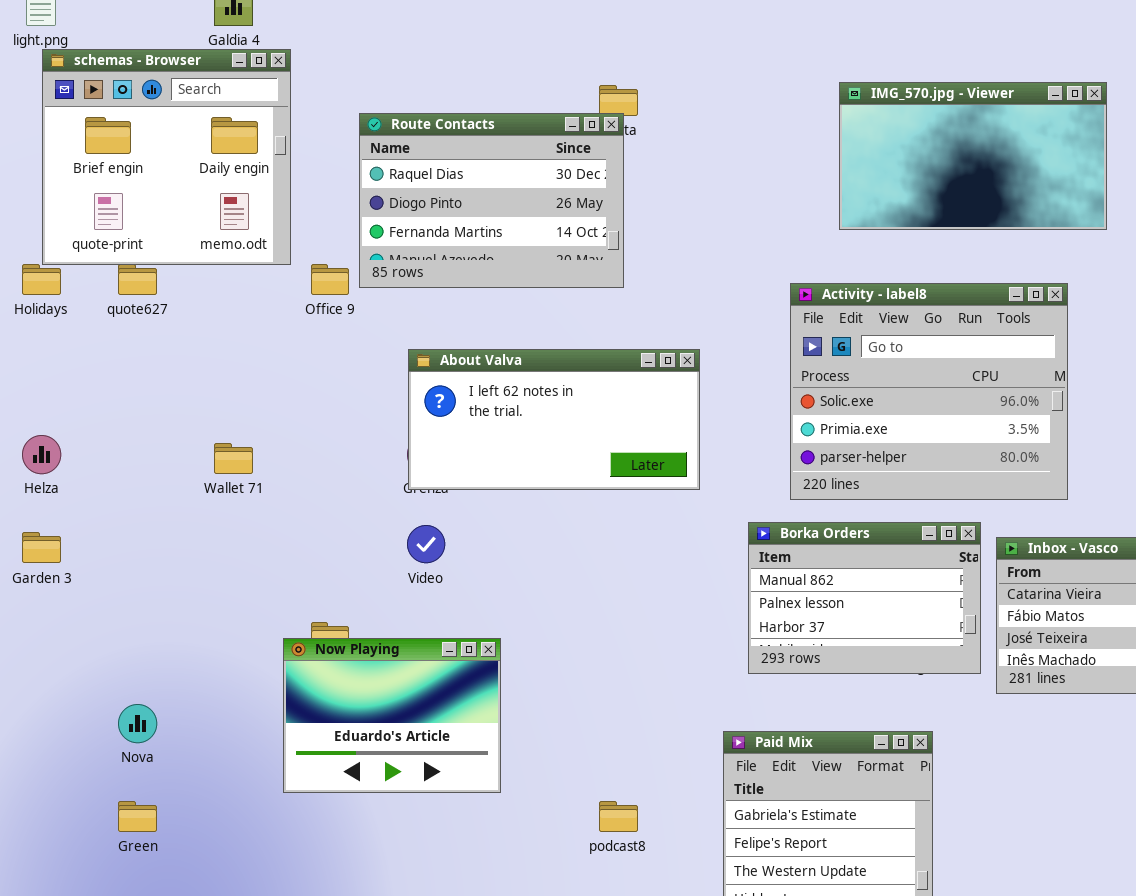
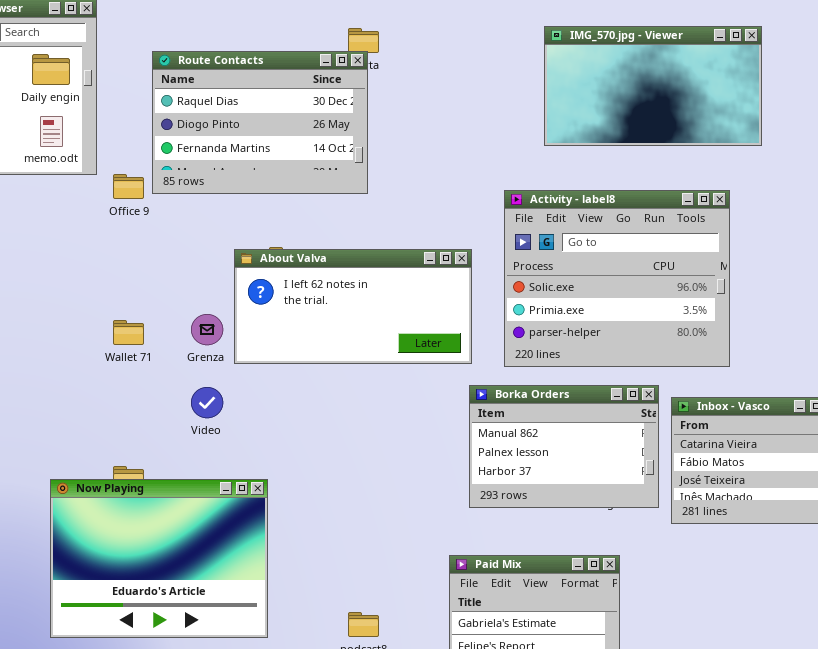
About Valva: [408,349,700,490] -> [234,249,472,364], moved
Wallet 71: [214,443,253,474] -> [113,320,144,345], moved
Now Playing: [283,638,501,793] -> [50,479,268,638], resized

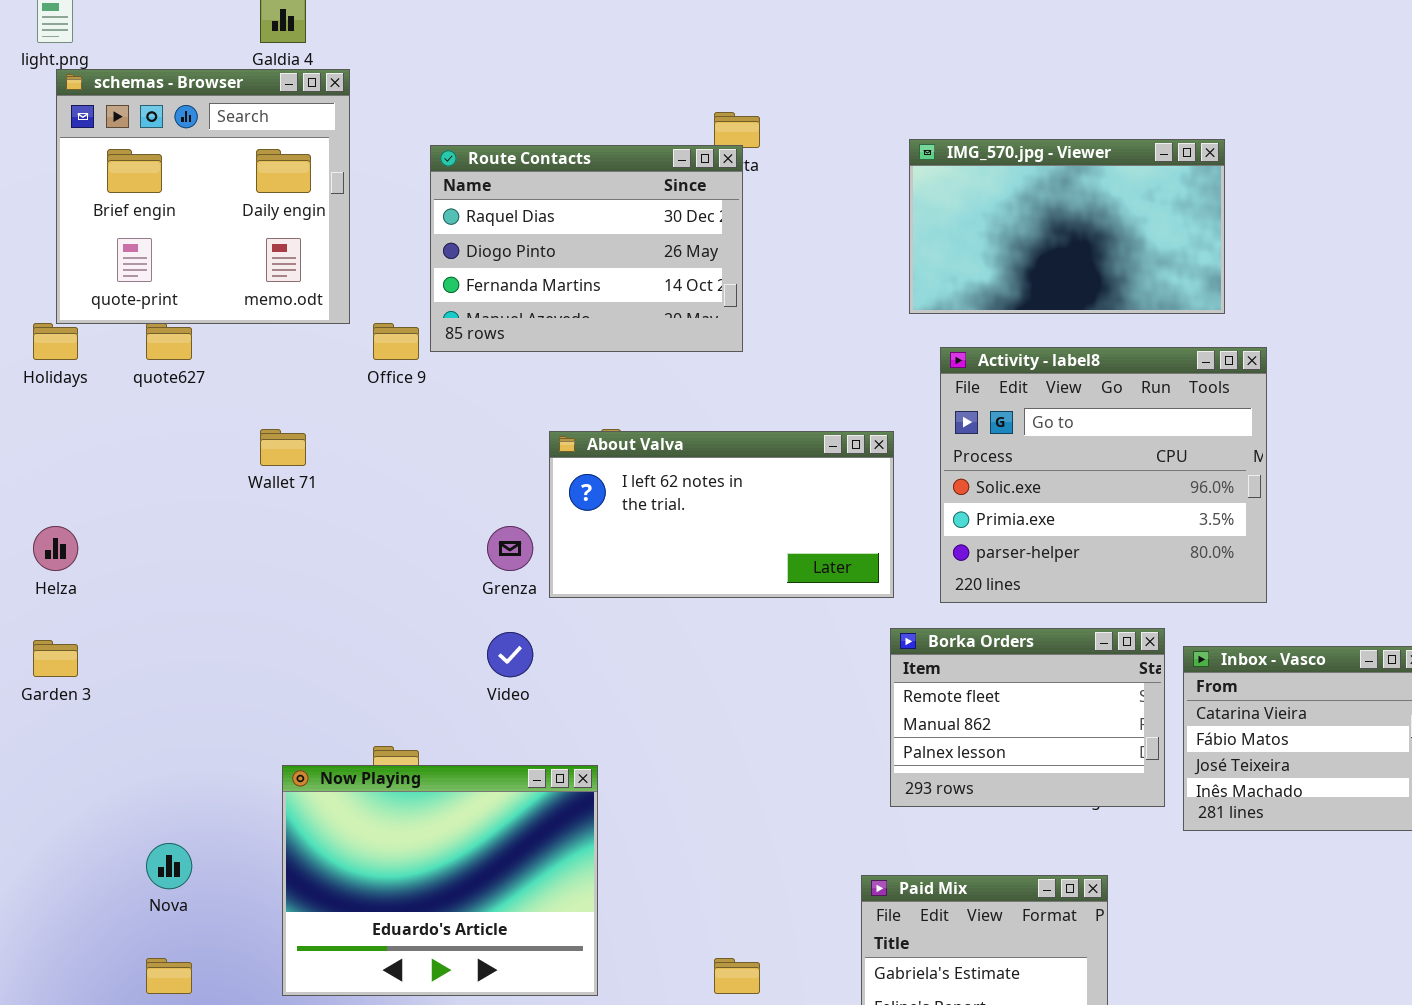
IMG_570.jpg - Viewer: [544,26,762,146] -> [909,139,1225,314], moved
Wallet 71: [113,320,144,345] -> [260,429,306,466], moved
Borka Orders: [469,385,659,508] -> [890,628,1165,807], scrolled up 1 row

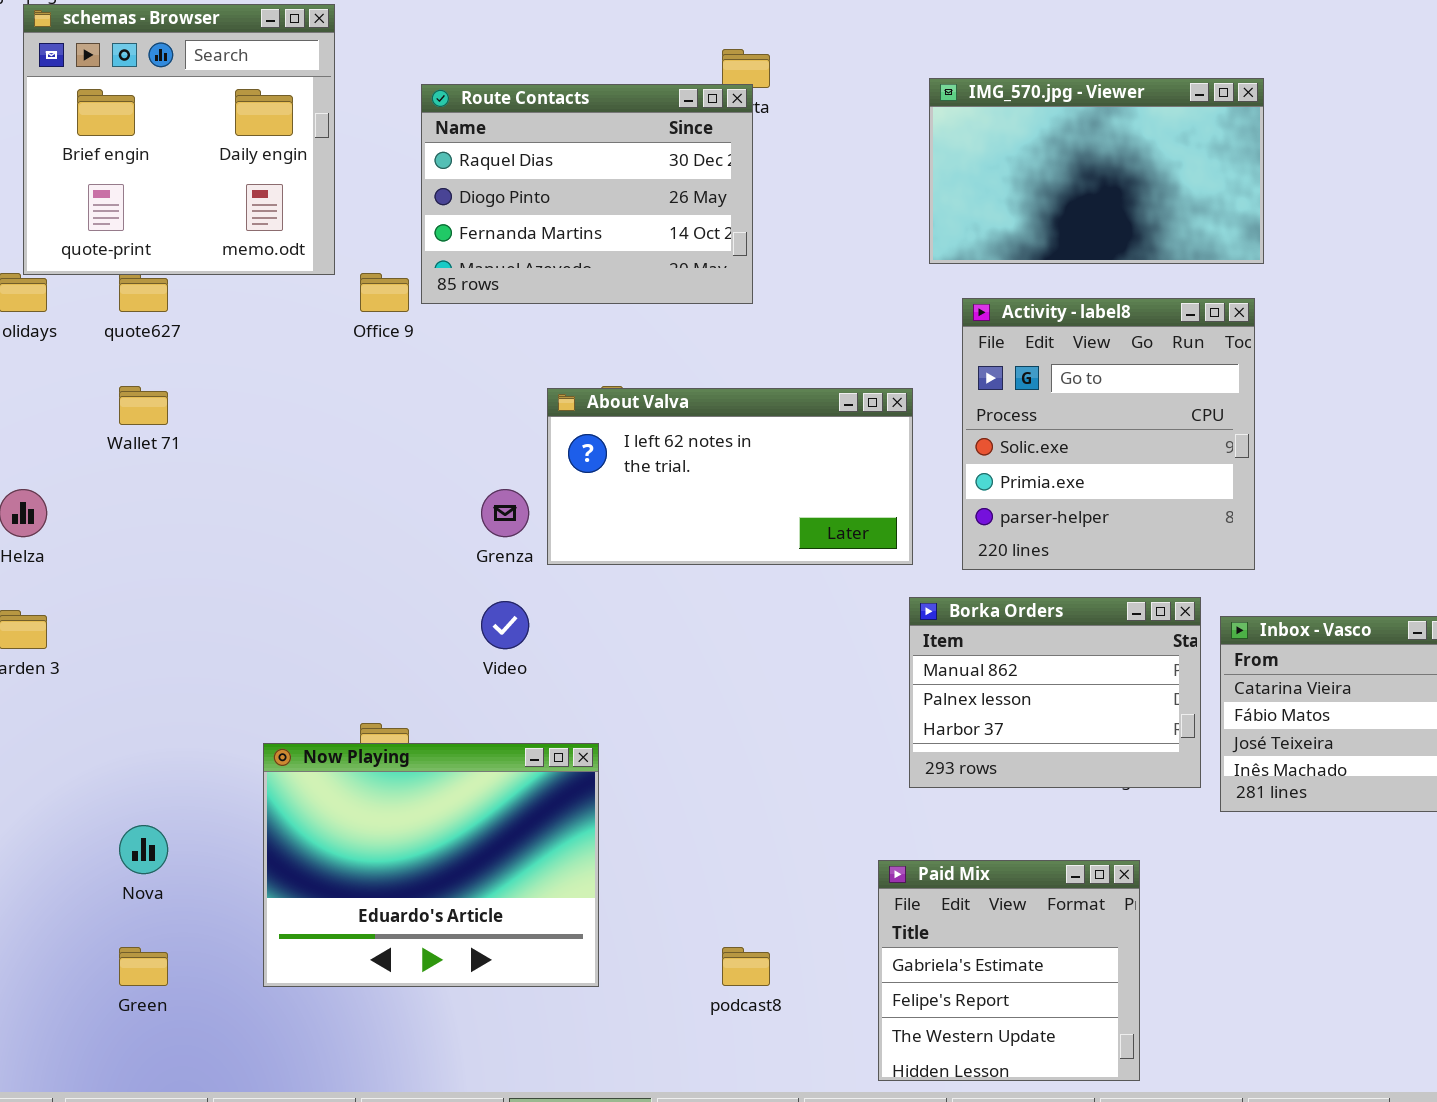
Activity - label8: [940,347,1267,603] -> [962,298,1255,570], resized
Wallet 71: [260,429,306,466] -> [119,386,168,425], moved
Borka Orders: [890,628,1165,807] -> [909,597,1201,788], scrolled down 1 row

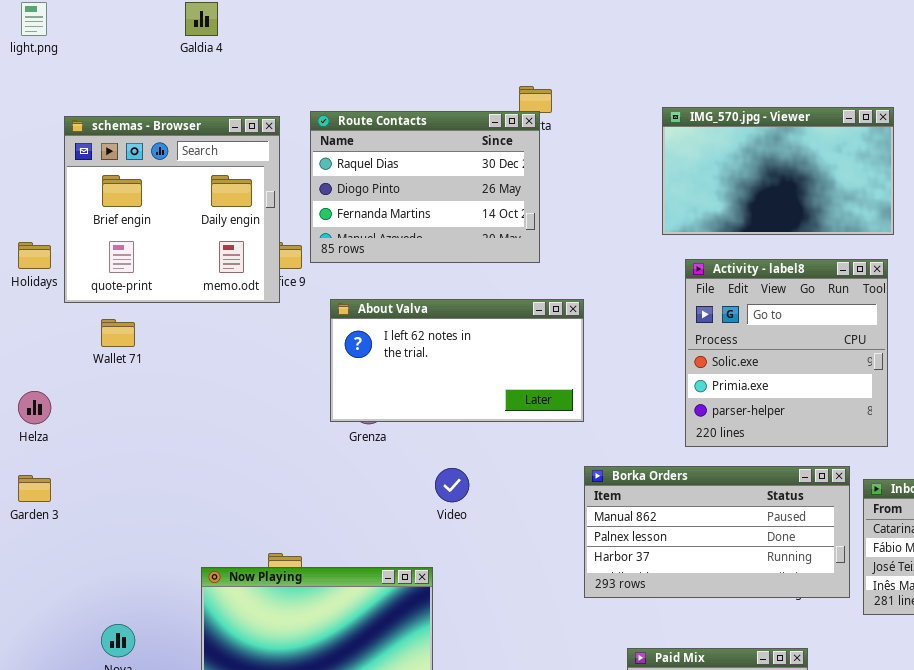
schemas - Browser: [23,4,335,275] -> [64,116,280,303], moved
About Valva: [547,388,913,565] -> [330,299,584,422], moved
Borka Orders: [909,597,1201,788] -> [584,466,850,598], resized
Video: [481,601,529,649] -> [435,468,469,502], moved

